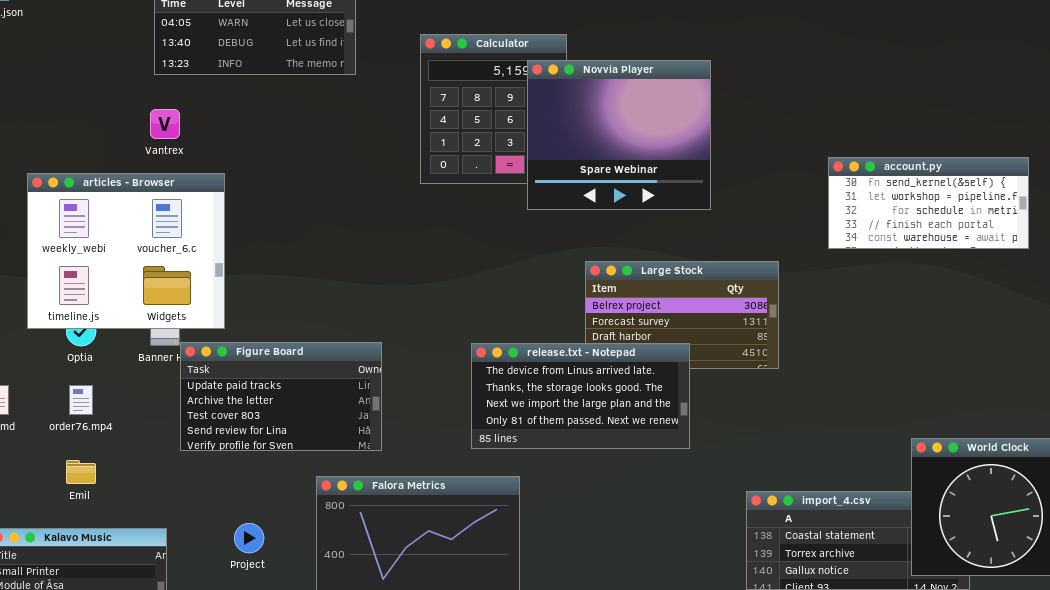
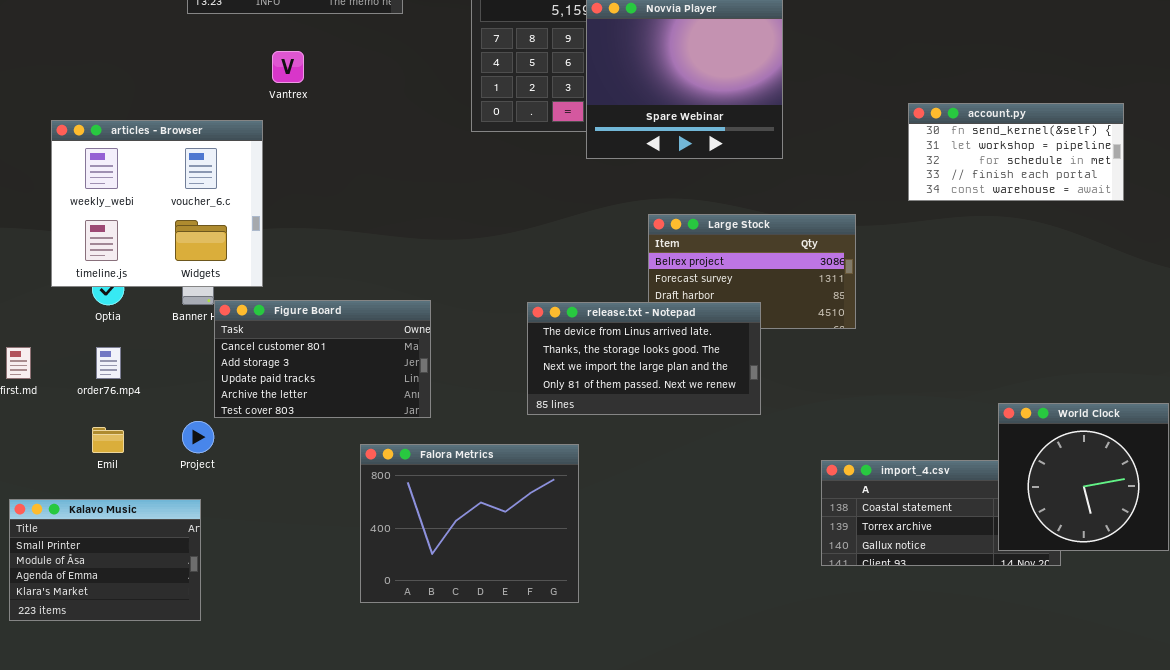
Vantrex: [150,109,180,139] -> [272,51,304,83], moved
Figure Board: [180,342,382,451] -> [214,300,431,418], scrolled up 2 rows
Project: [234,523,264,553] -> [182,421,214,453], moved

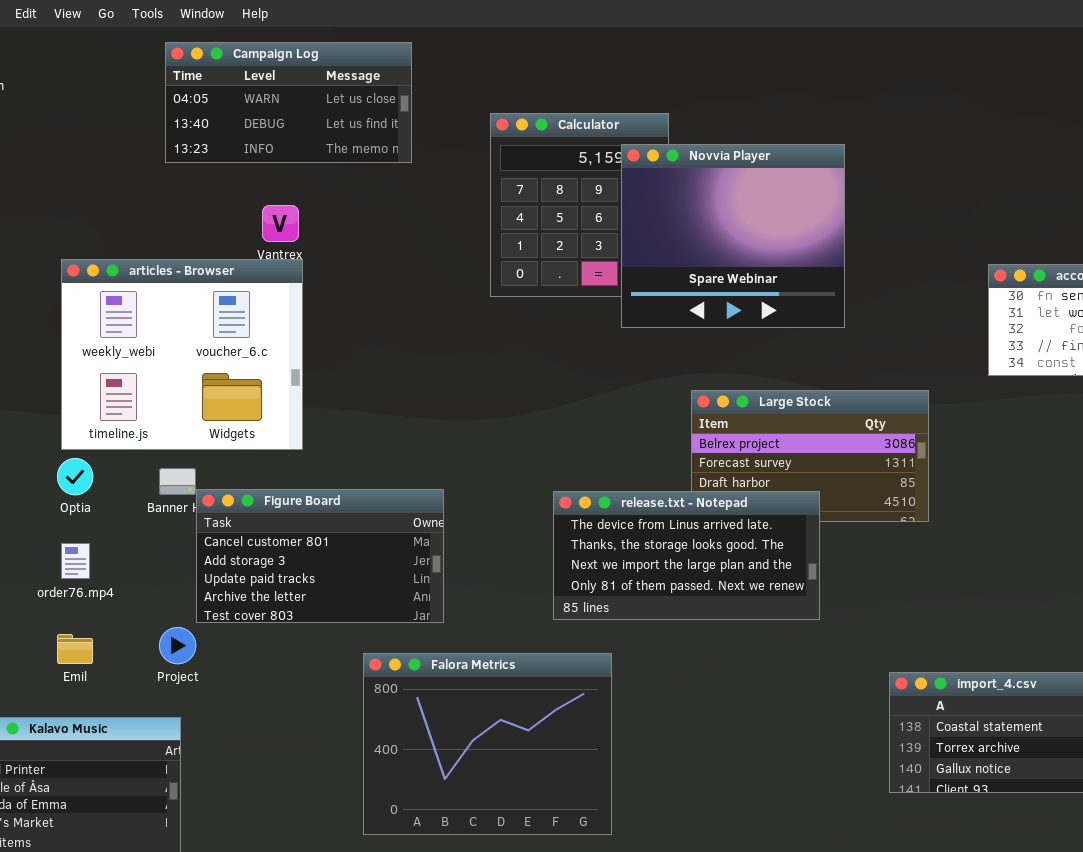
articles - Browser: [51,120,263,287] -> [61,259,303,450], moved

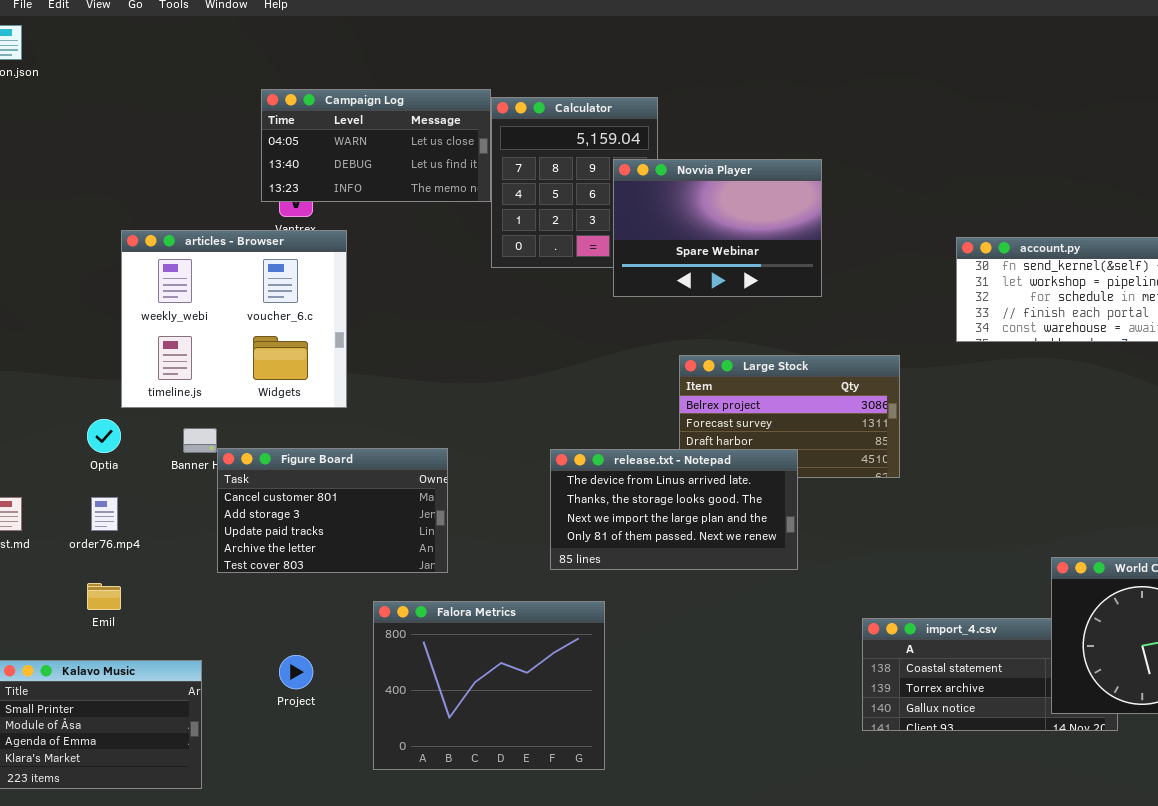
Campaign Log: [165,42,412,163] -> [261,89,491,202], moved
Novvia Player: [621,144,845,328] -> [613,159,822,297], resized
articles - Browser: [61,259,303,450] -> [121,230,347,408], moved
Project: [159,627,196,664] -> [279,655,313,689], moved

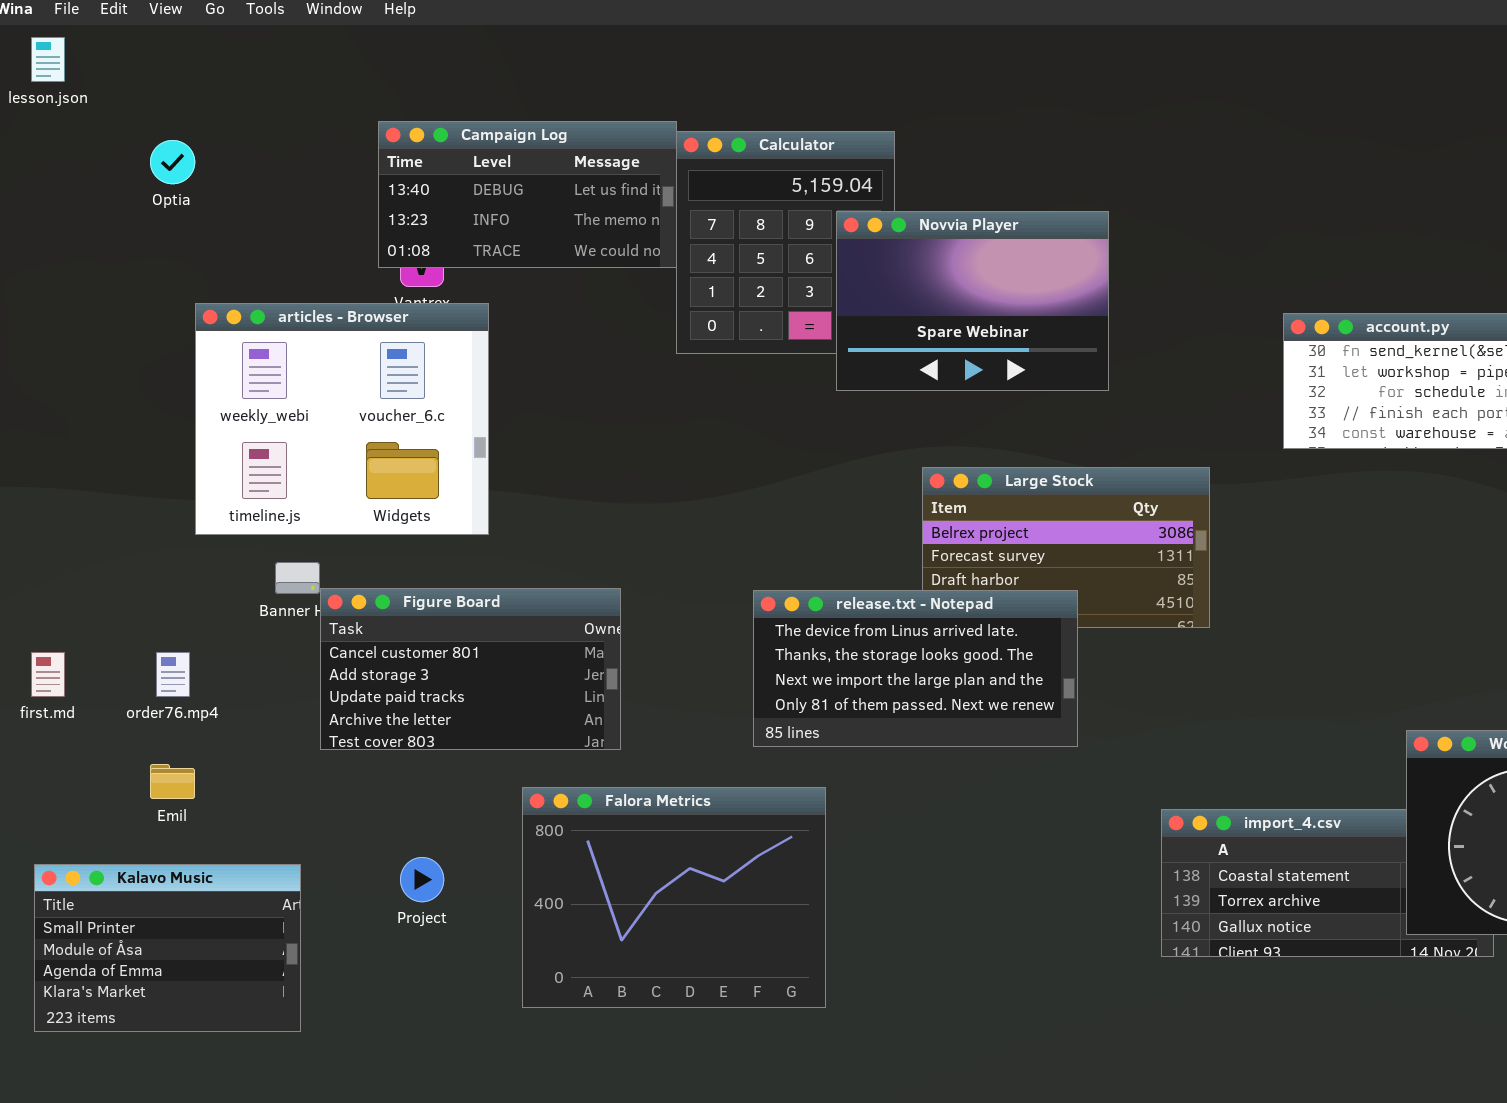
Campaign Log: [261,89,491,202] -> [378,121,677,268], scrolled down 1 row
Optia: [87,419,121,453] -> [150,140,195,184], moved

